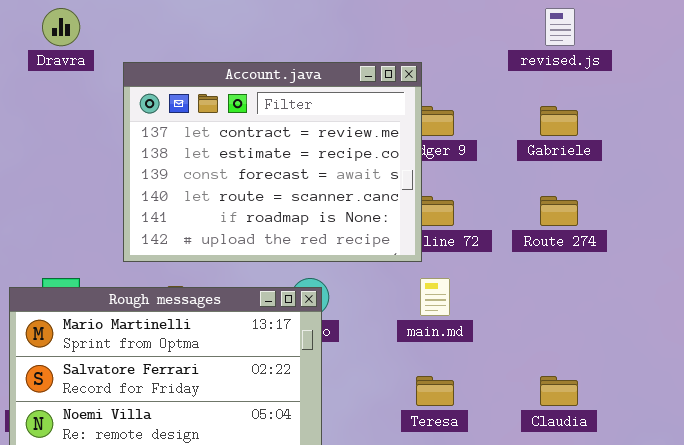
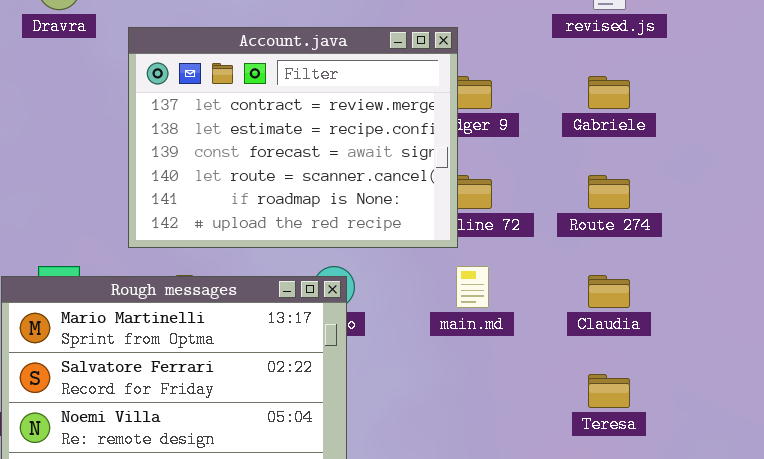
Teresa: [416,376,454,406] -> [588,374,630,408], moved
Claudia: [540,376,578,406] -> [588,275,630,308], moved

